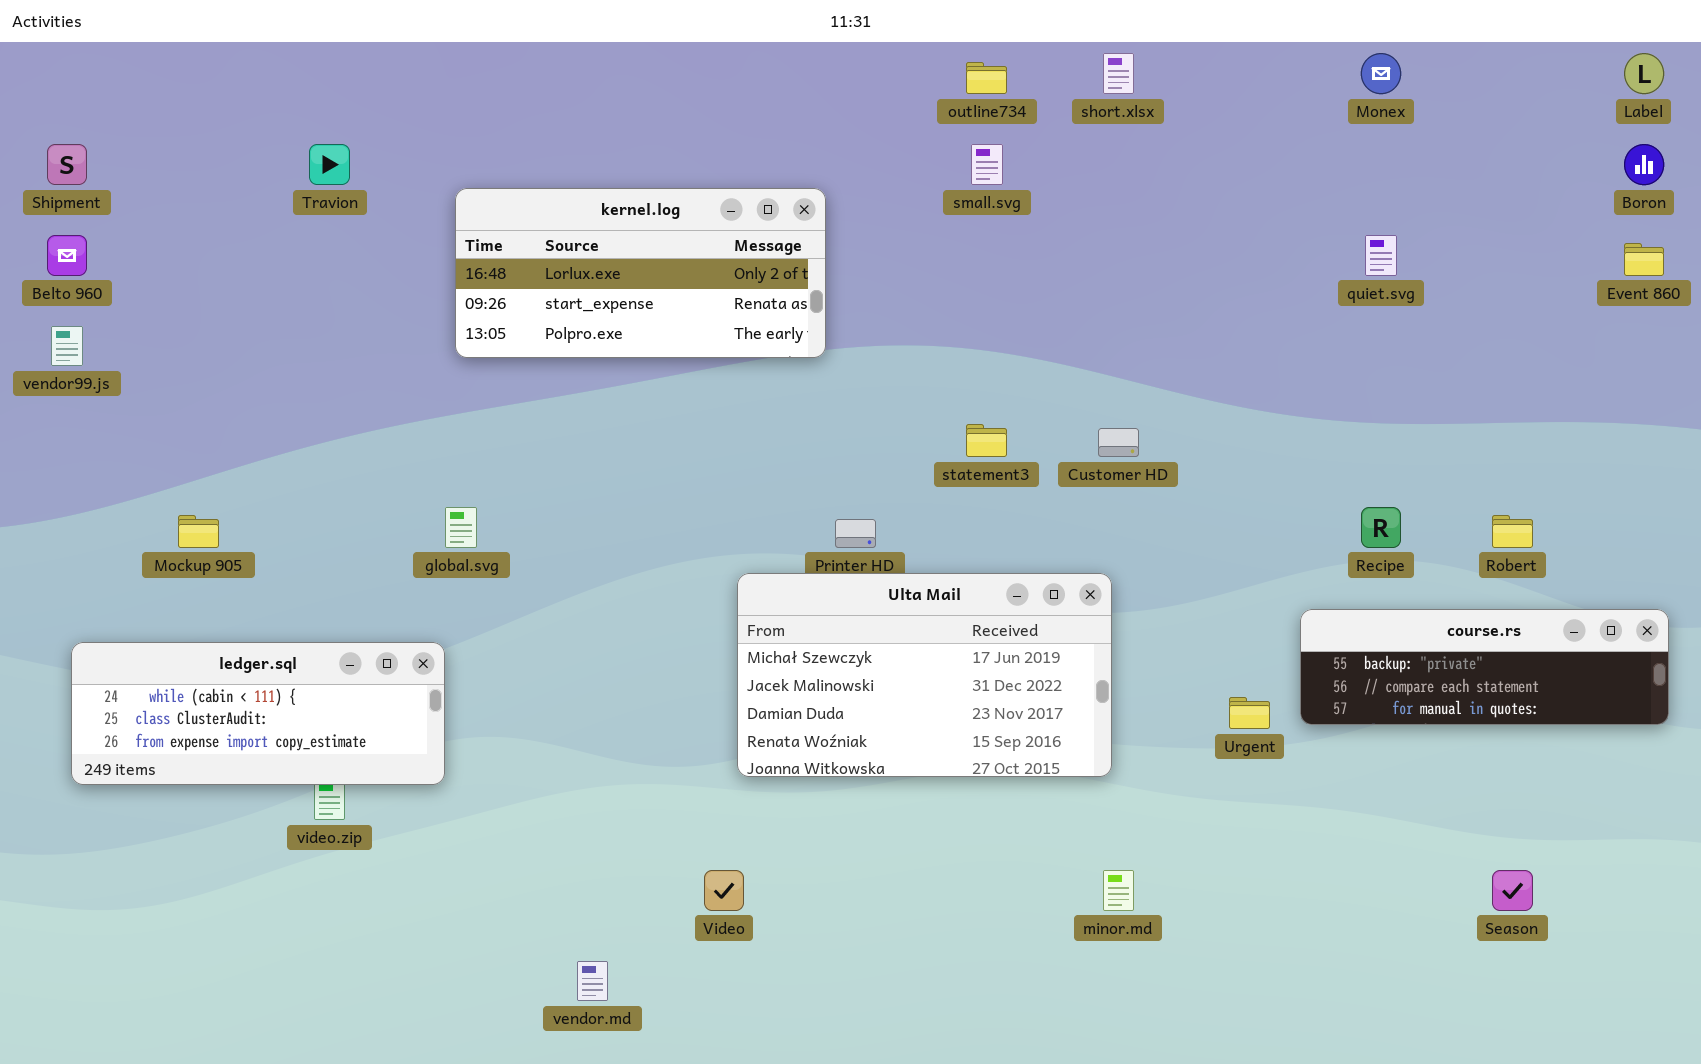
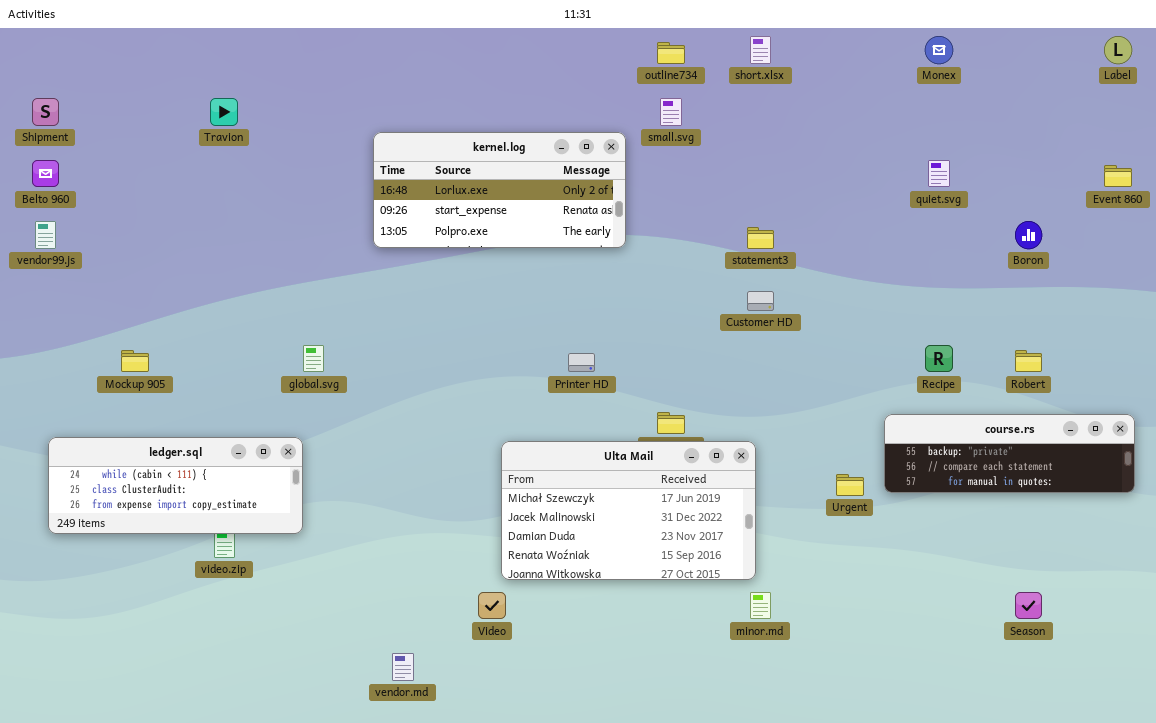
Boron: [1624,144,1664,185] -> [1015,221,1042,249], moved
kernel.log: [455,188,826,358] -> [373,132,626,248], moved
statement3: [966,424,1007,457] -> [747,227,774,249], moved
Ulta Mail: [737,573,1112,777] -> [501,441,756,580], moved

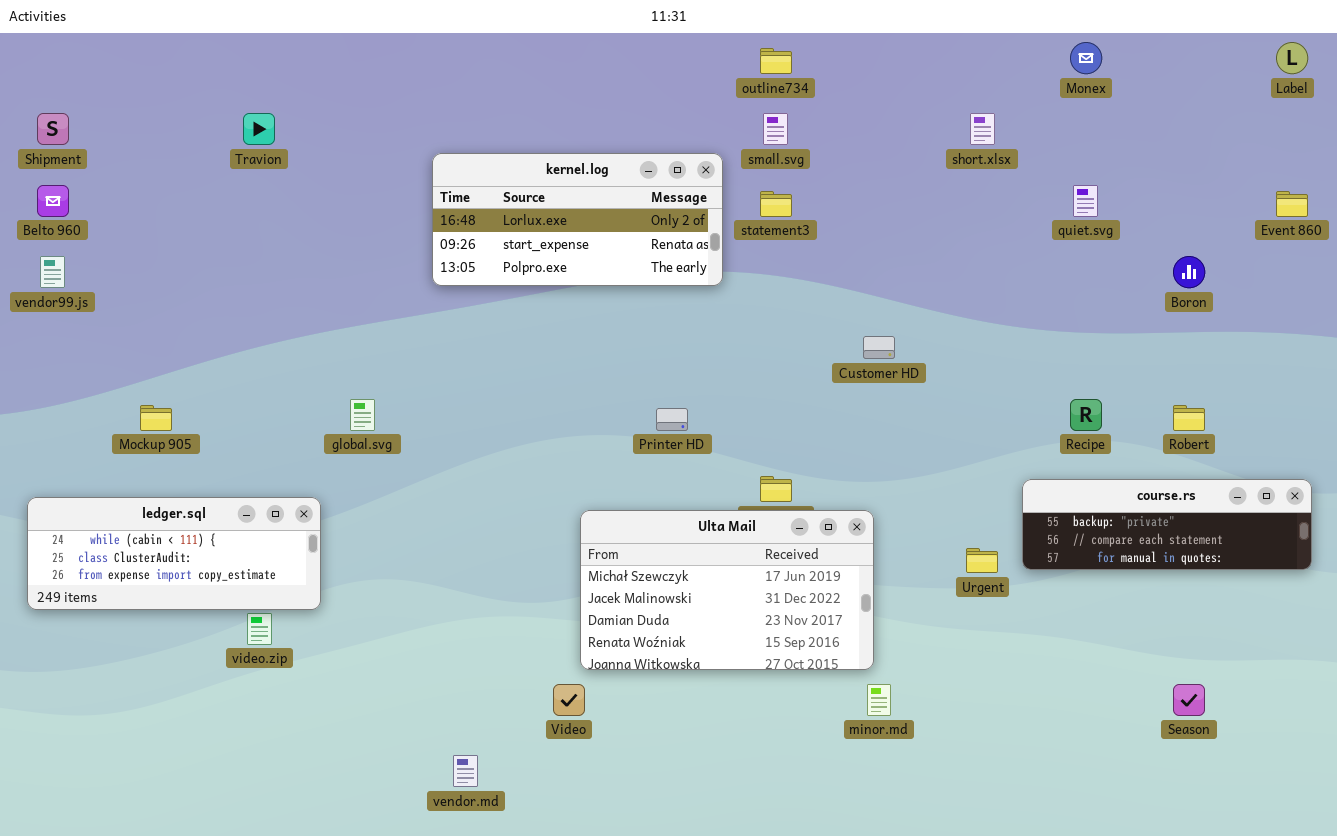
short.xlsx: [750,36,771,64] -> [970,113,995,145], moved
statement3: [747,227,774,249] -> [760,191,792,217], moved
ledger.sql: [48,437,303,534] -> [27,497,321,610], moved

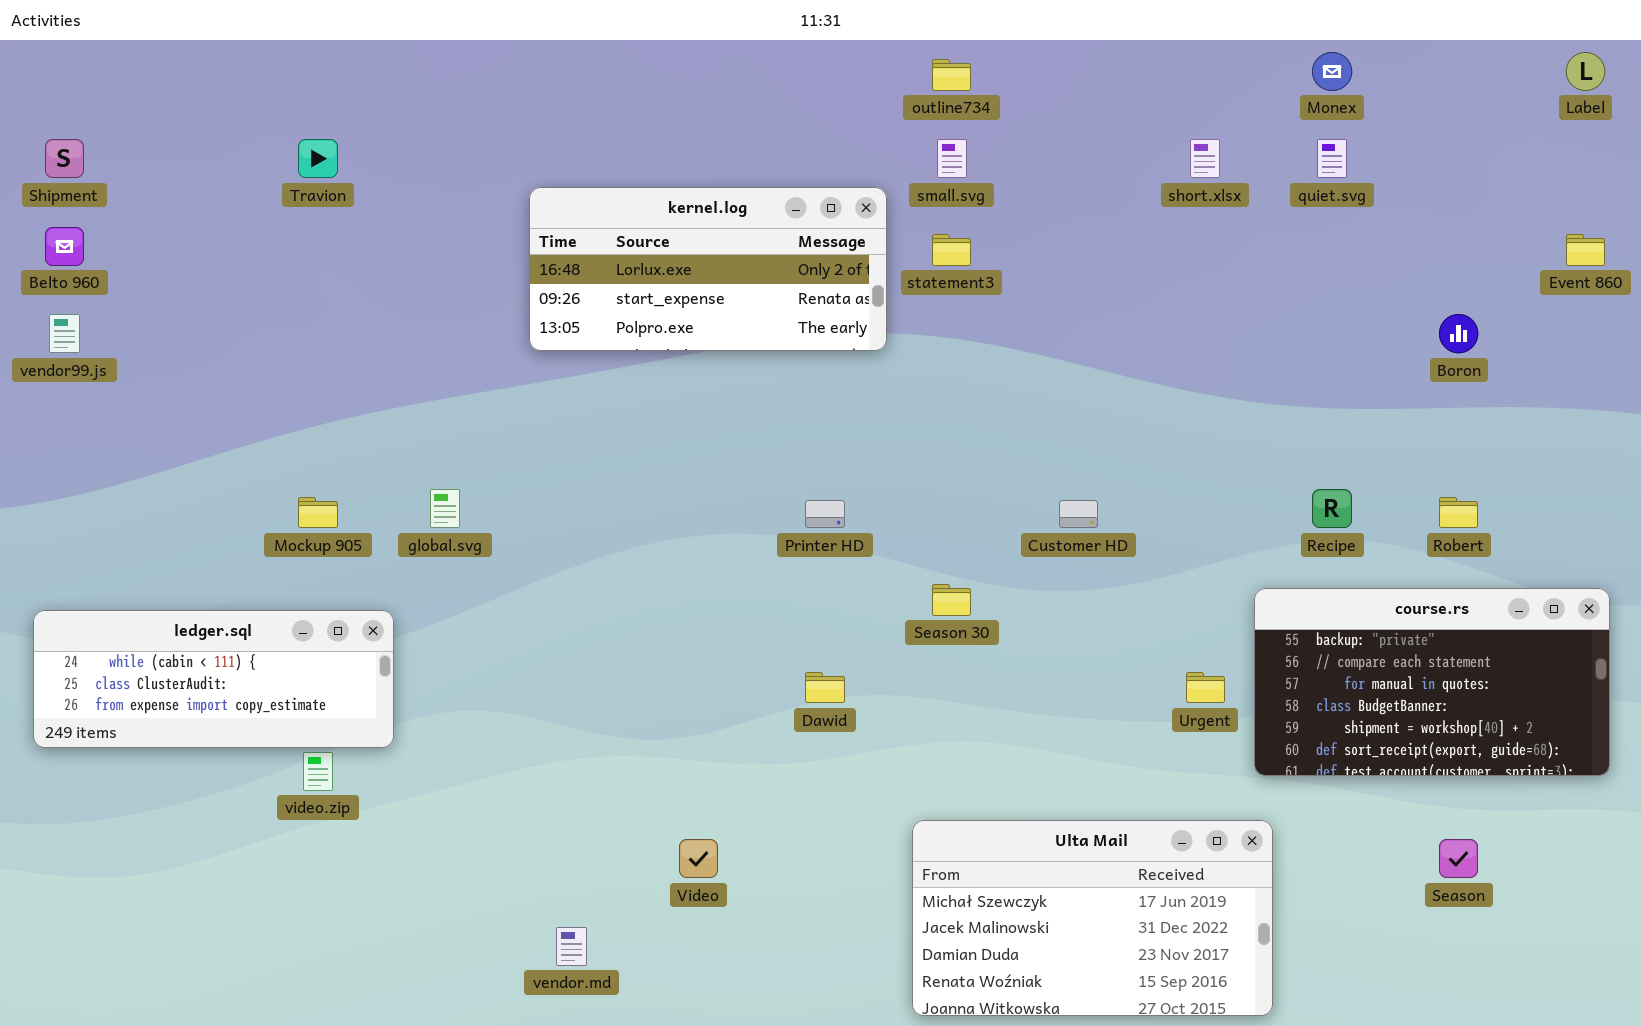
quiet.svg: [1073,185,1098,217] -> [1317,139,1347,178], moved
Customer HD: [863,336,895,359] -> [1059,500,1098,528], moved
Mockup 905: [140,405,172,431] -> [298,497,338,528], moved
course.rs: [1022,479,1312,570] -> [1254,588,1610,776], resized
Ulta Mail: [580,510,874,670] -> [912,820,1273,1016], moved

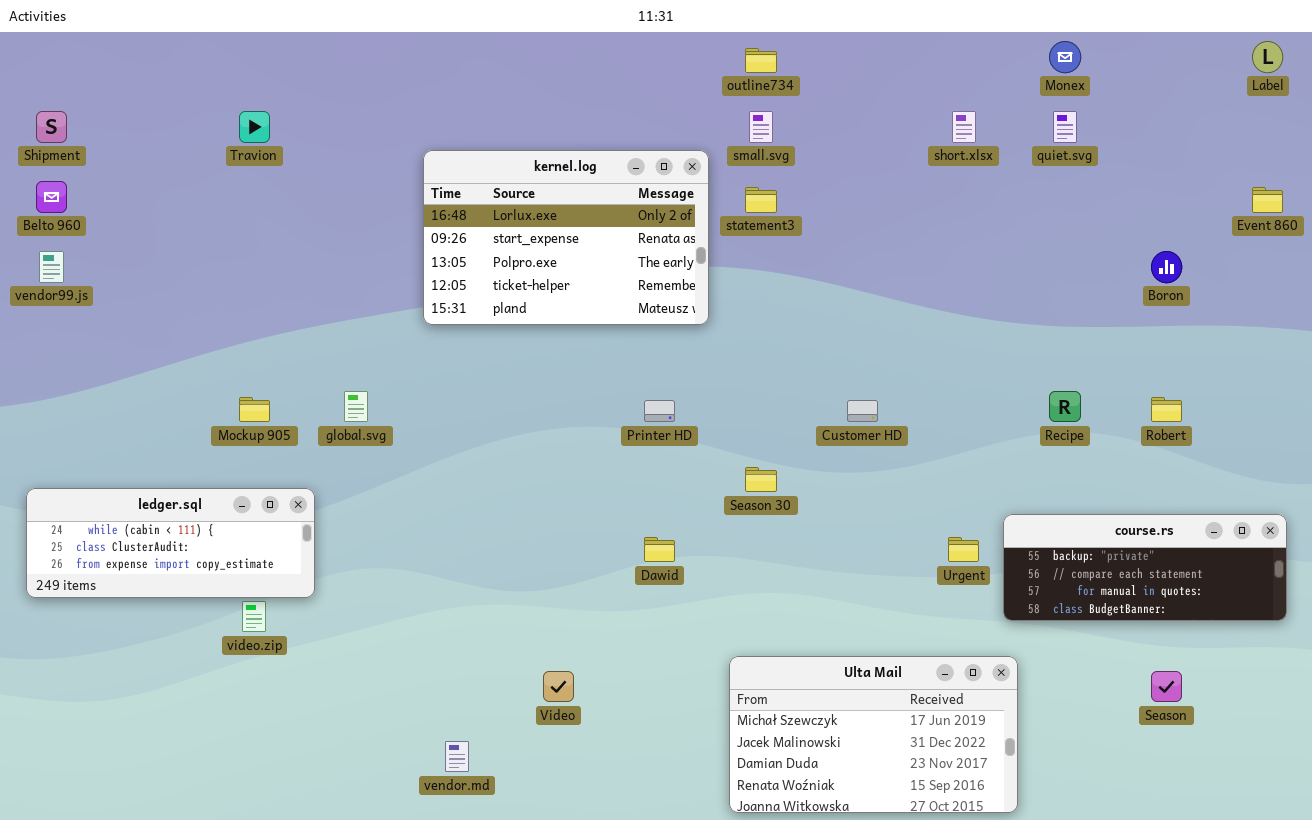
kernel.log: [529,187,887,351] -> [423,150,709,325], resized
course.rs: [1254,588,1610,776] -> [1003,514,1287,621], resized

